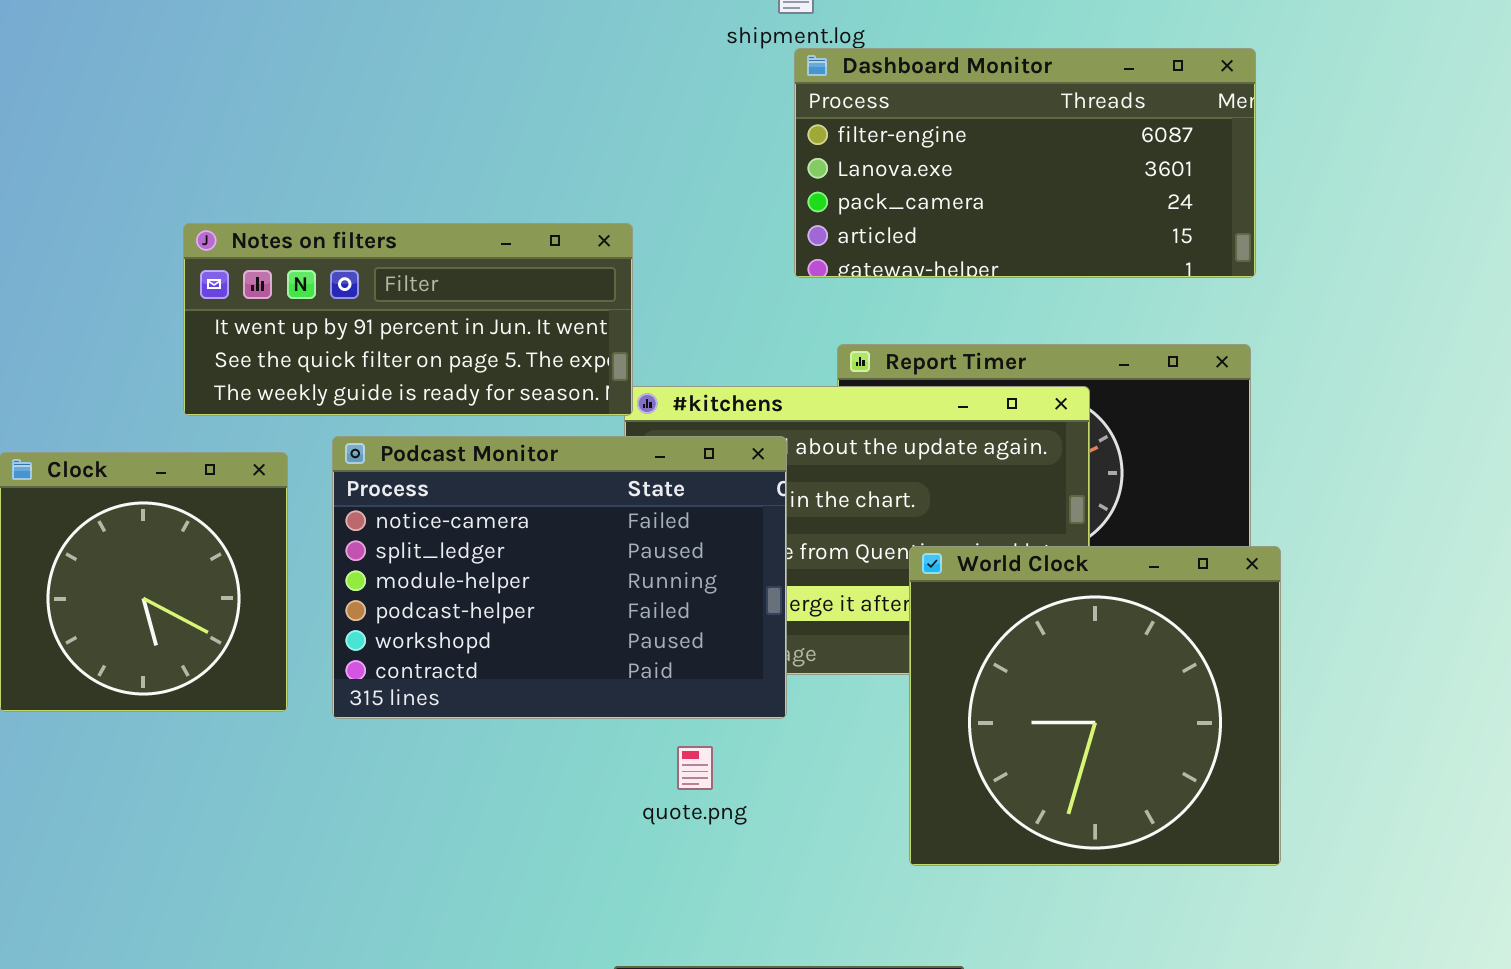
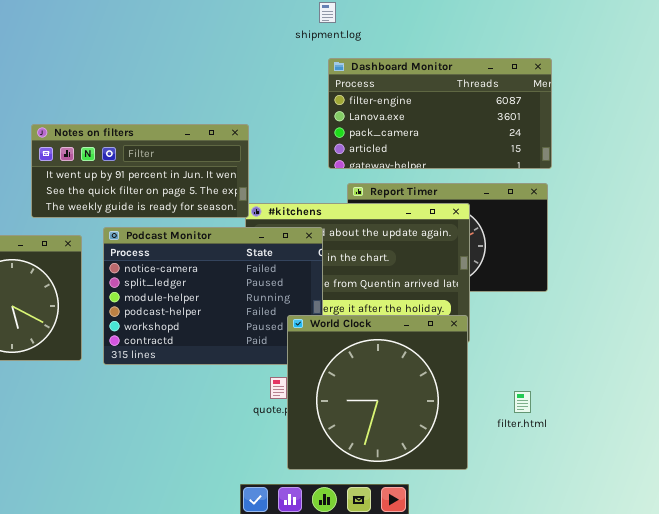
Dashboard Monitor: [794,48,1256,278] -> [328,58,552,169], moved
World Clock: [909,546,1281,866] -> [287,315,468,470], moved

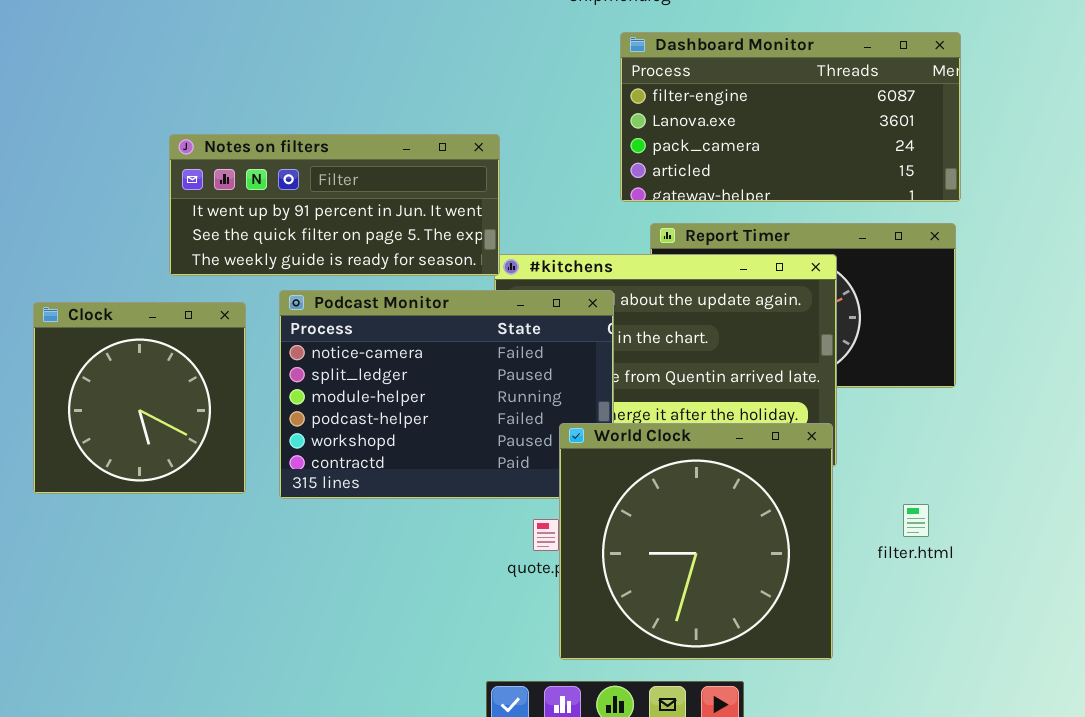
filter.html: [514,391,531,413] -> [903,504,929,537], moved

